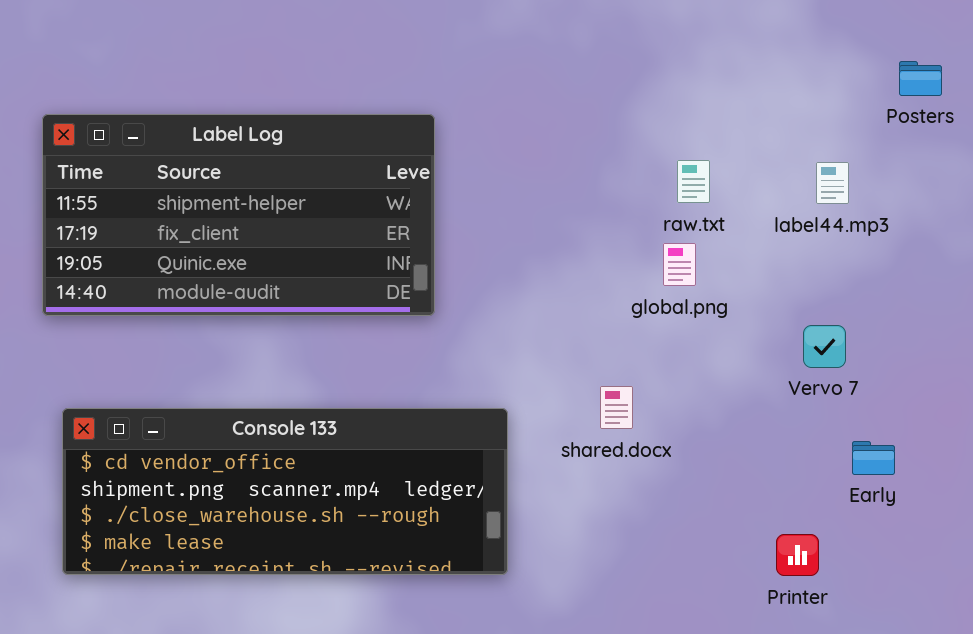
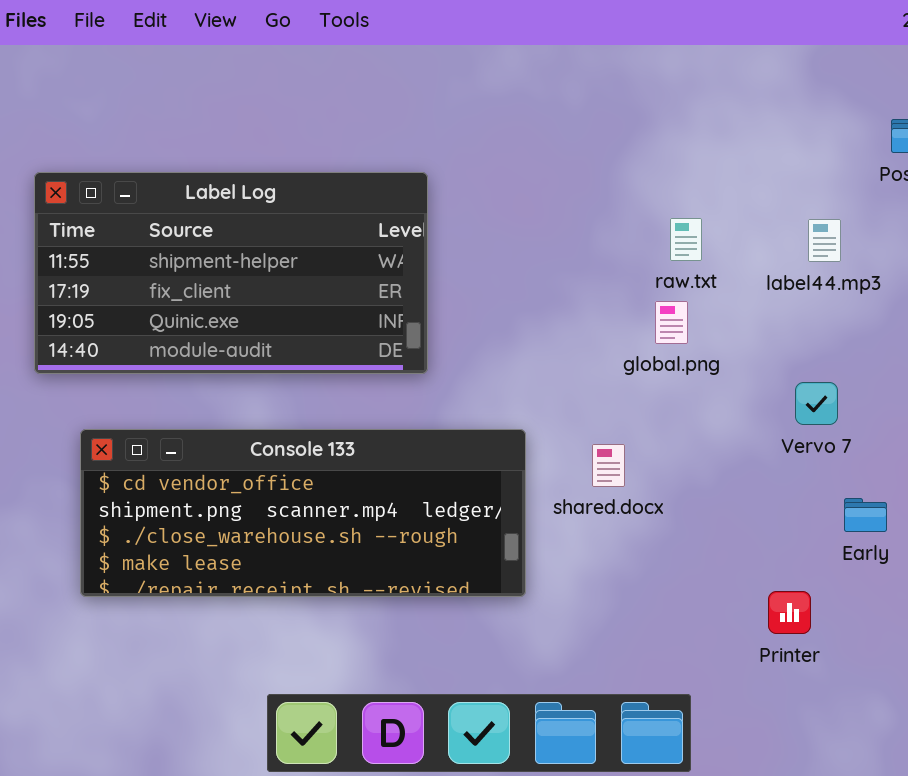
Console 133: [62,408,508,575] -> [80,429,526,597], moved

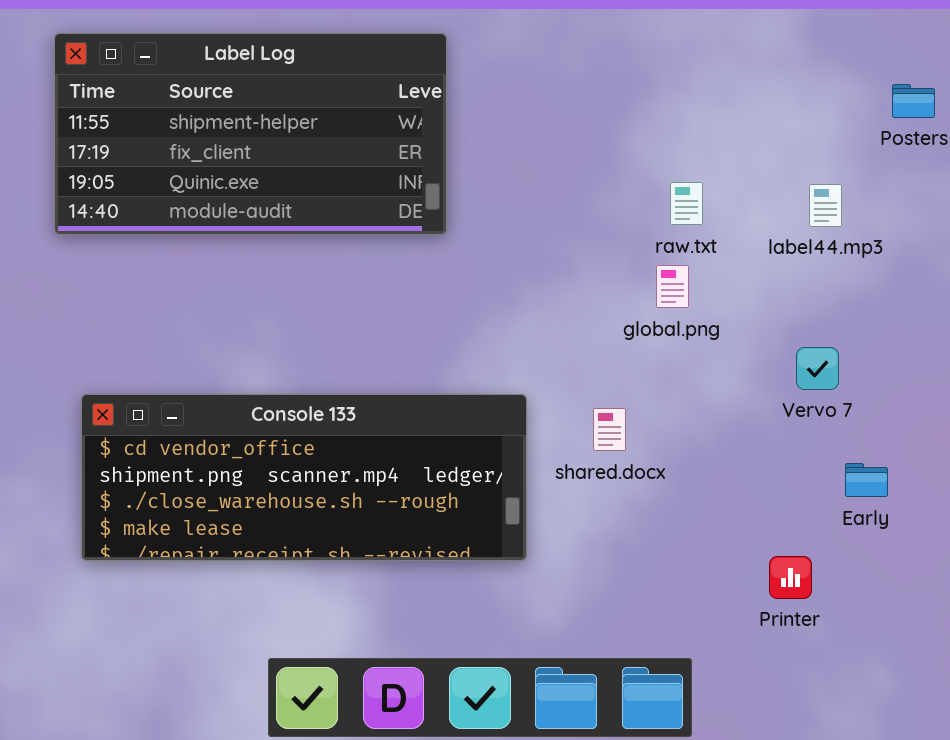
Label Log: [34,172,428,374] -> [54,33,447,235], moved

